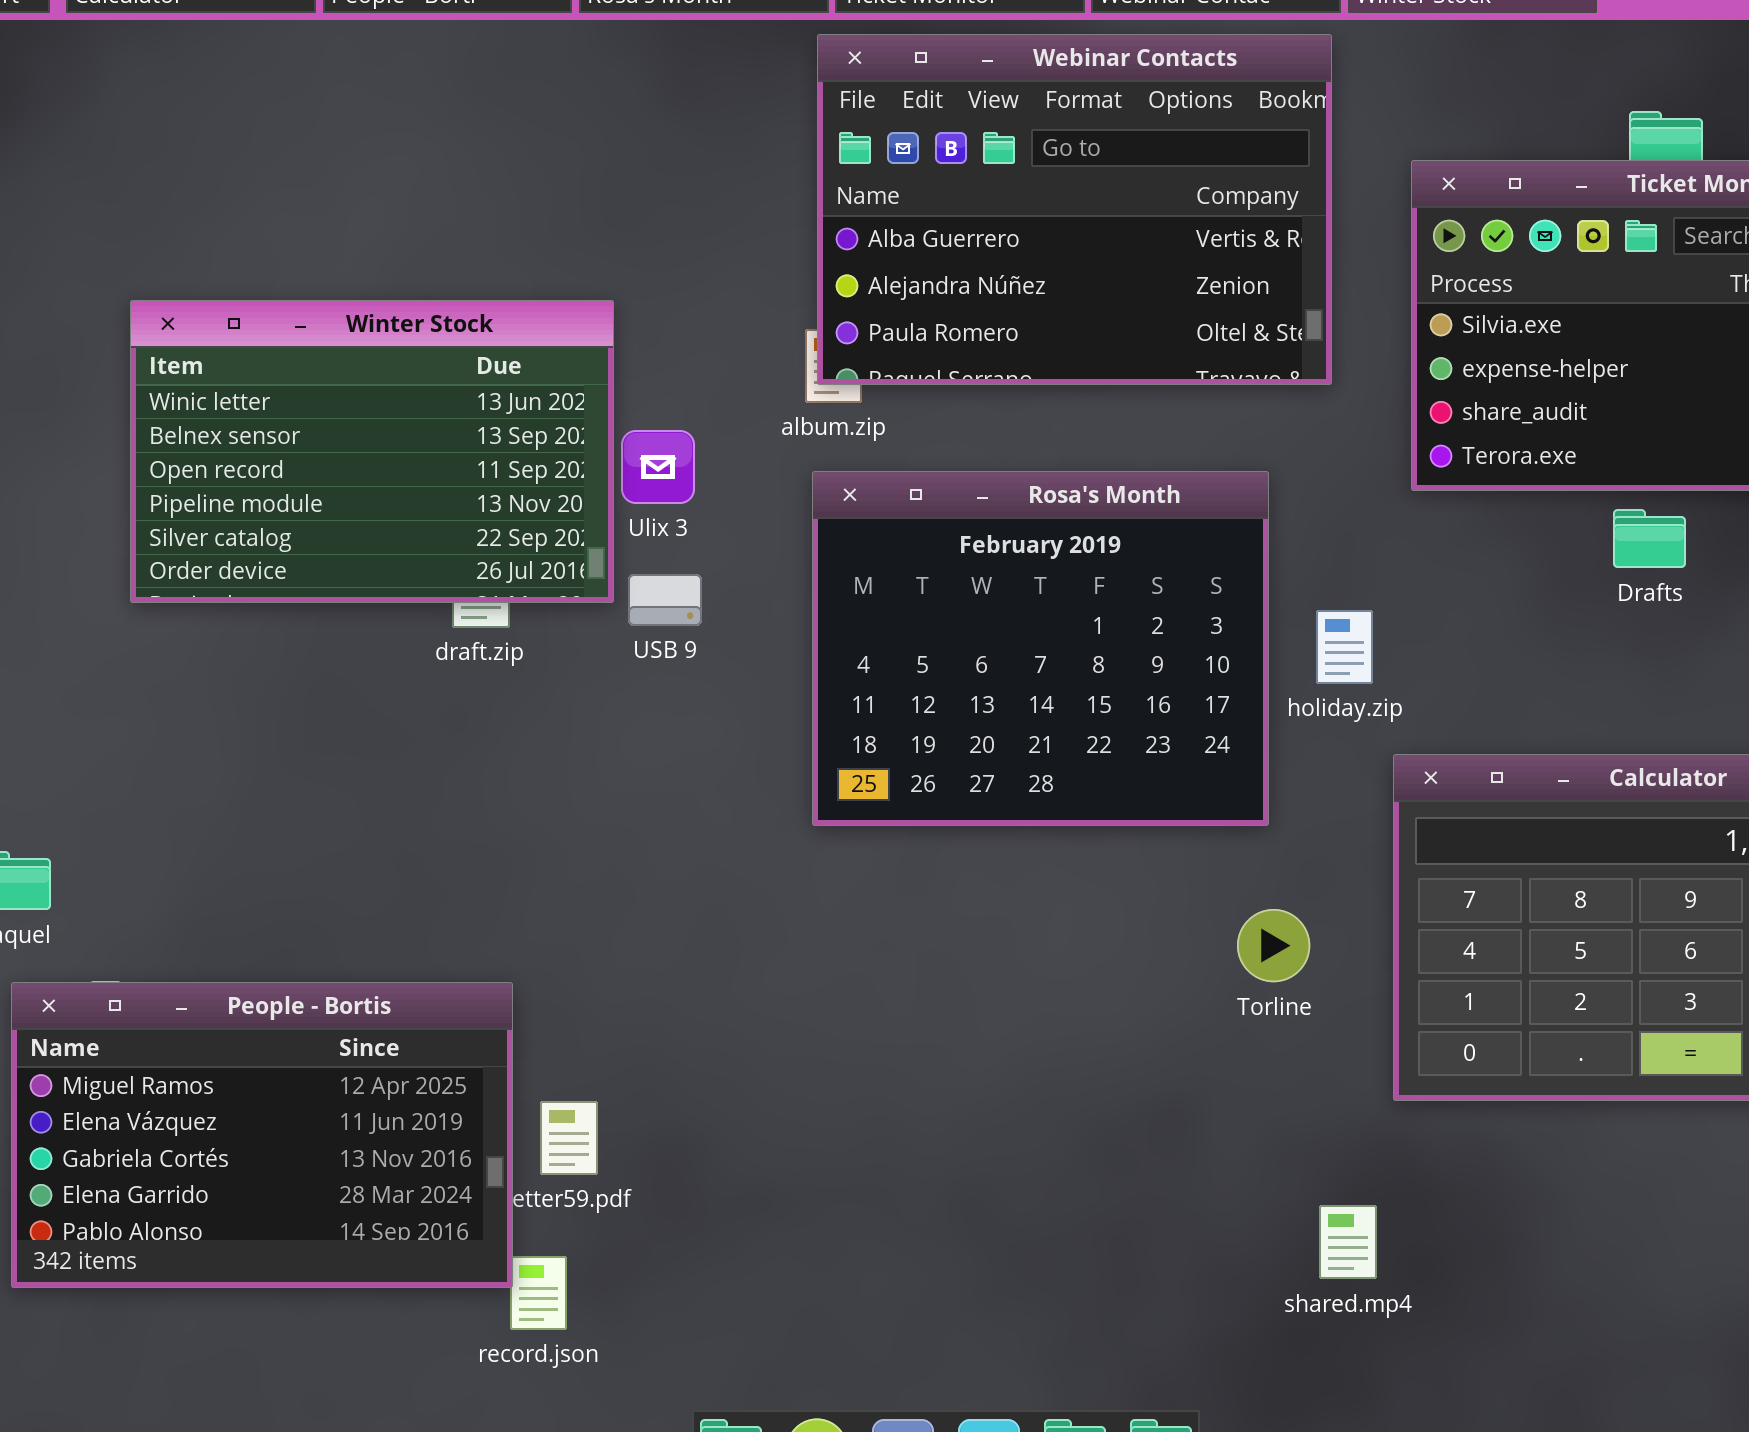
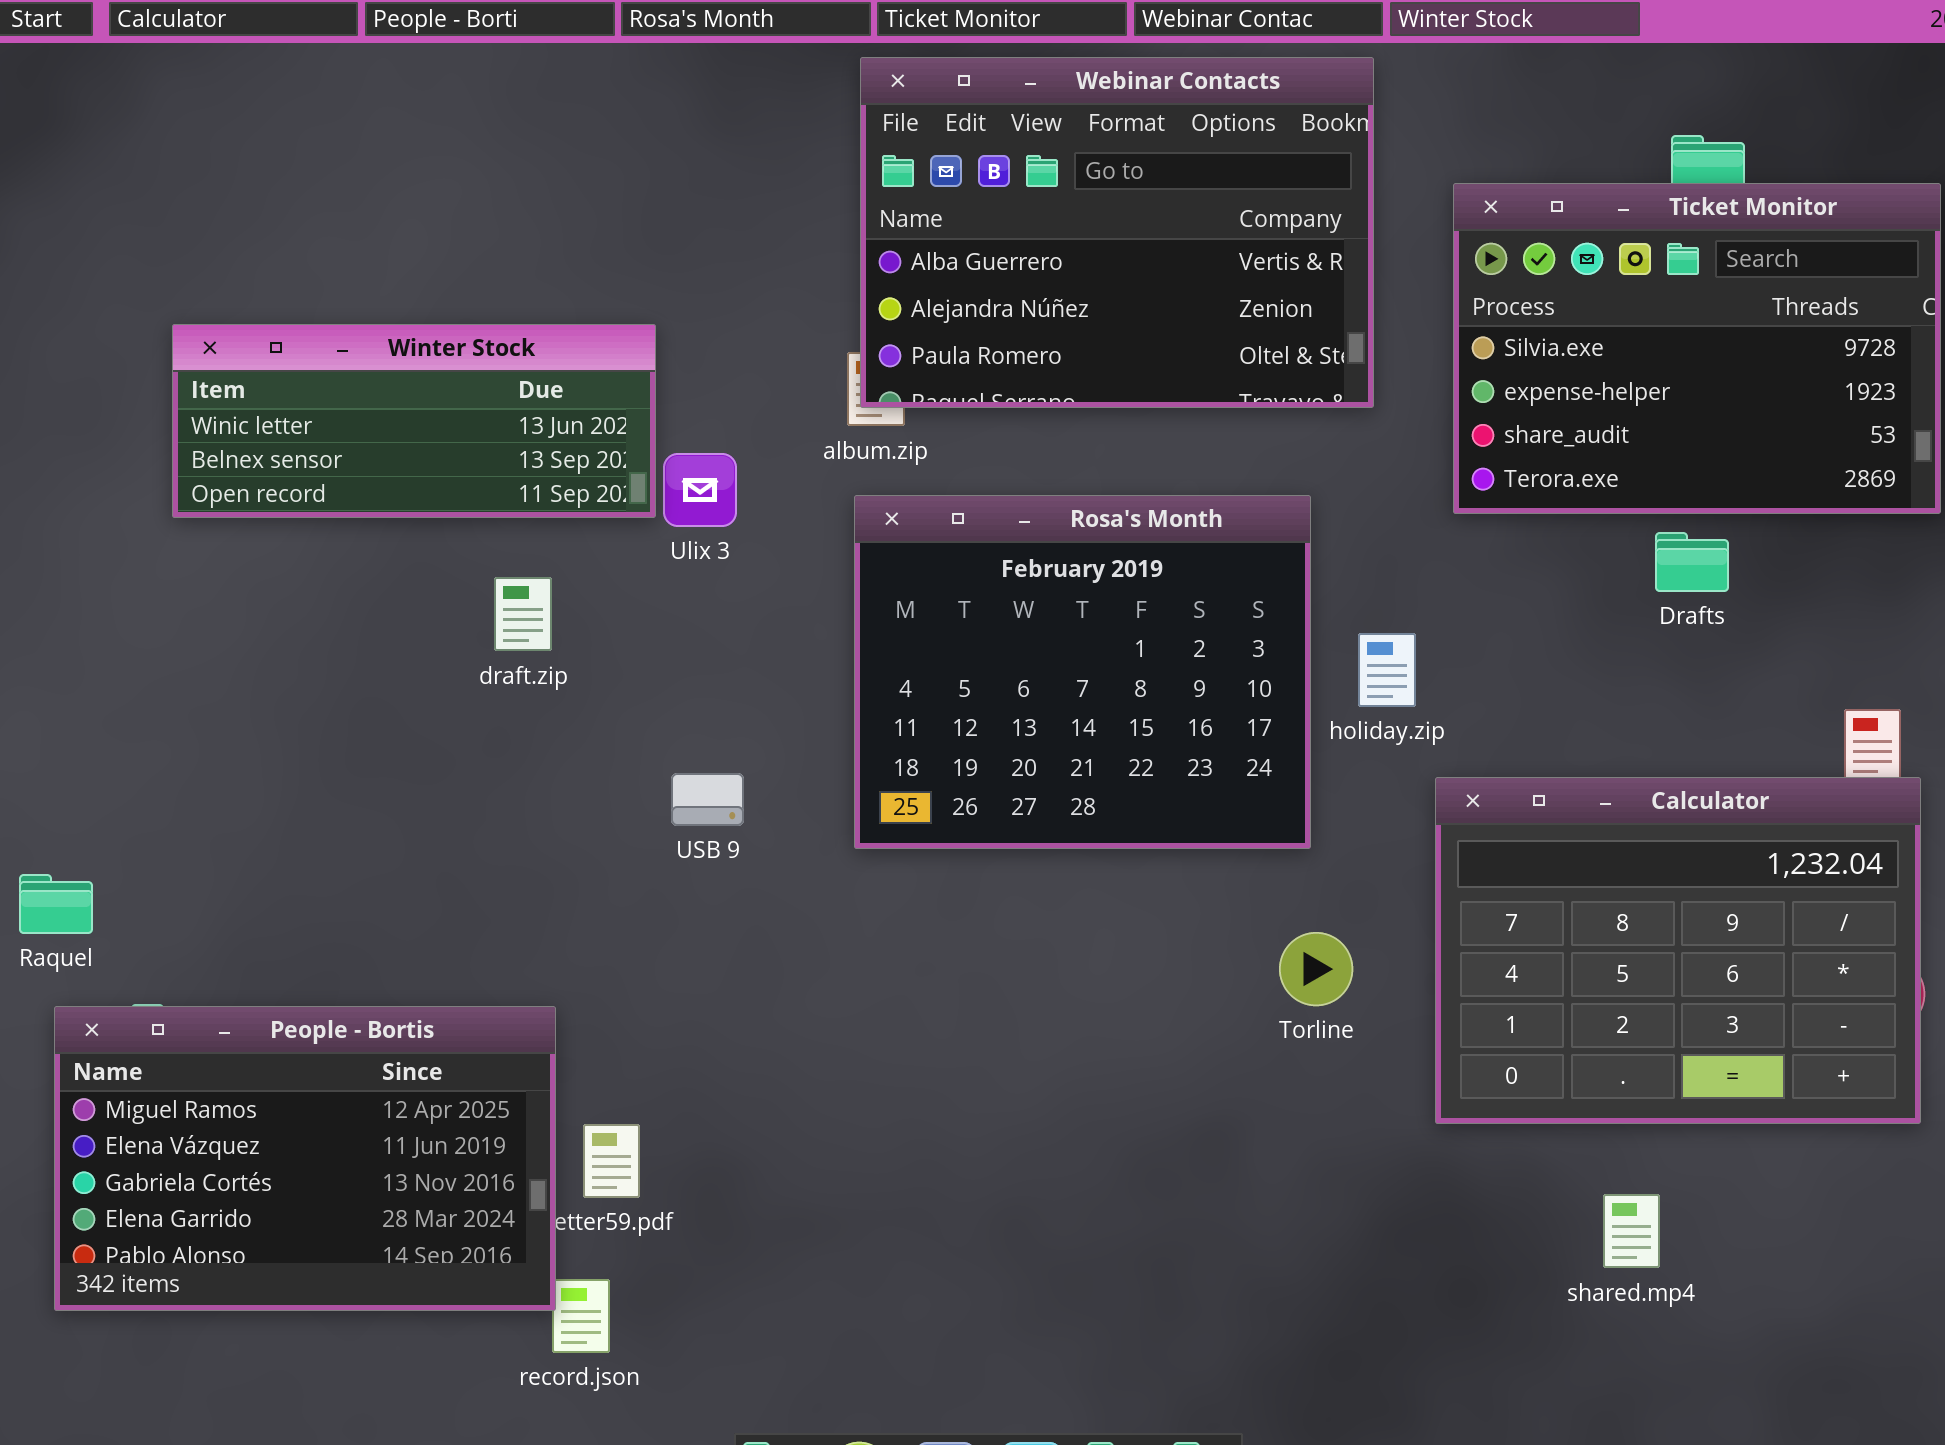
Winter Stock: [130,300,614,603] -> [172,324,656,518], resized
USB 9: [628,574,702,626] -> [671,773,744,826], moved
shared.mp4: [1319,1205,1377,1279] -> [1603,1194,1660,1268], moved

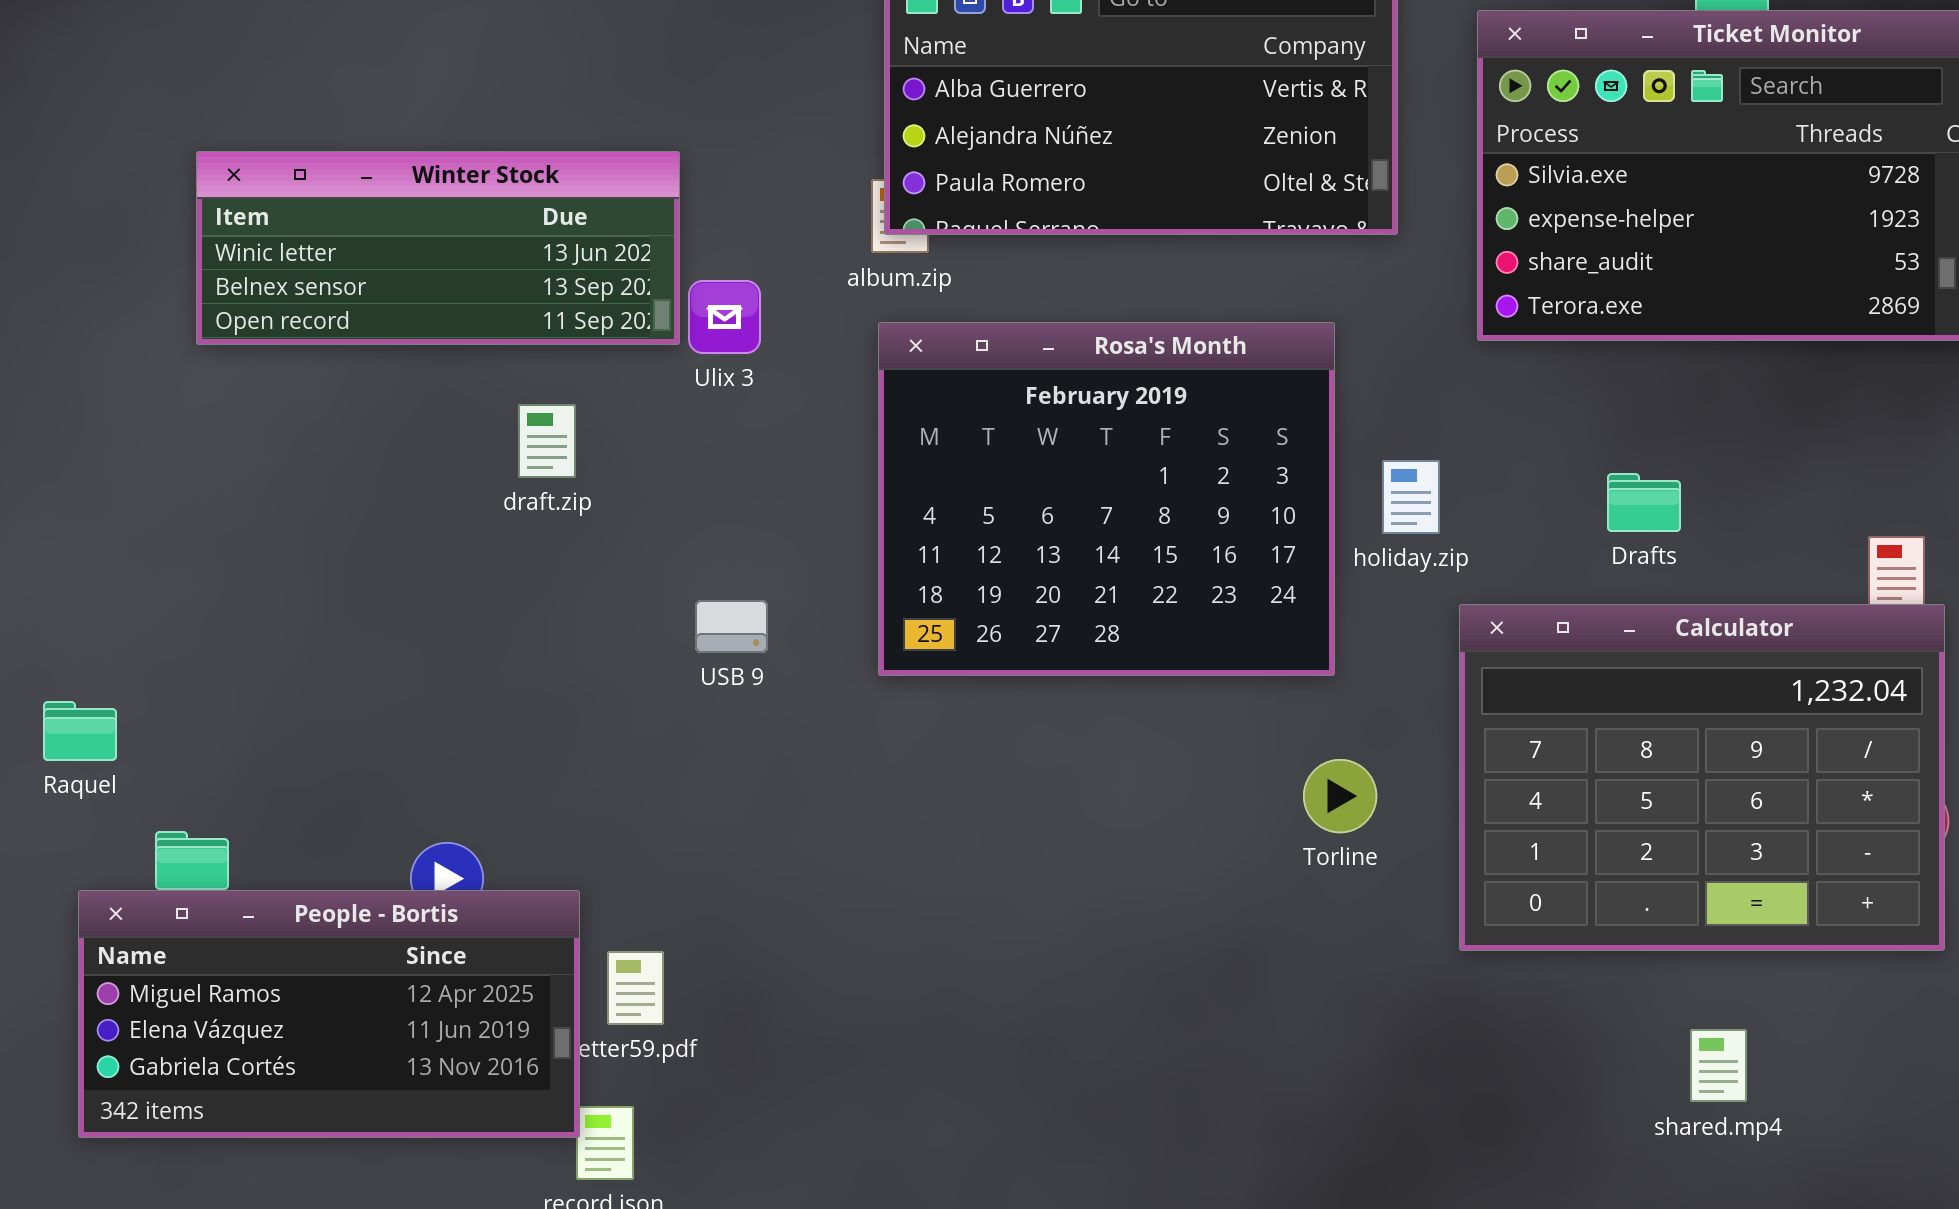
Drafts: [1655,532,1729,592] -> [1607,473,1681,532], moved
People - Bortis: [54,1006,556,1311] -> [78,890,580,1138], resized
shared.mp4: [1603,1194,1660,1268] -> [1690,1029,1747,1102], moved

